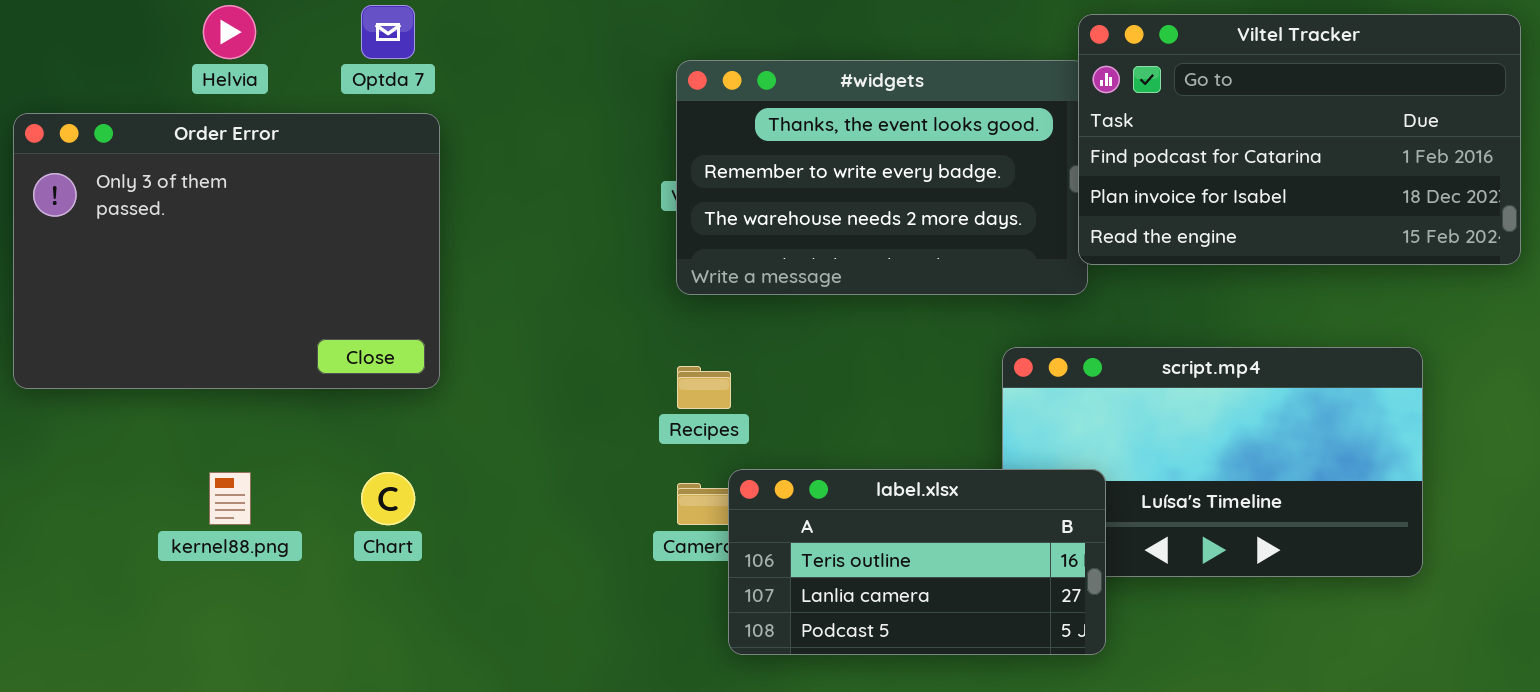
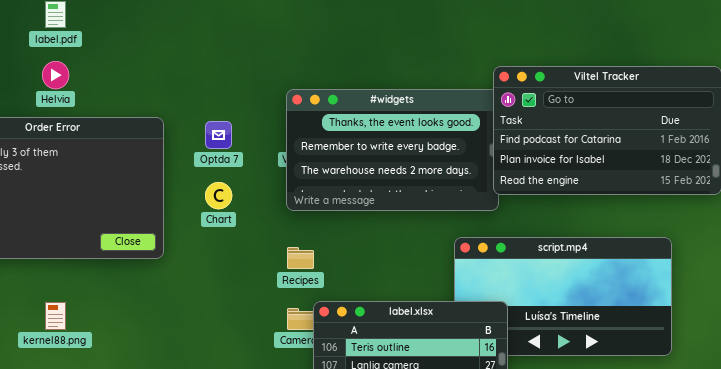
Optda 7: [361,5,415,59] -> [205,121,232,149], moved
Chart: [361,472,415,525] -> [205,182,232,209], moved

